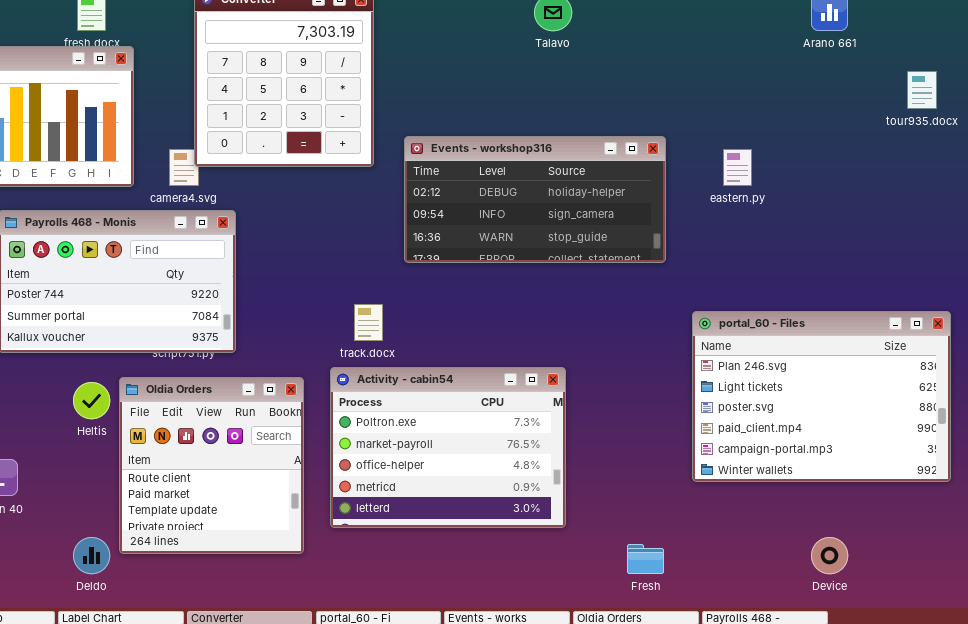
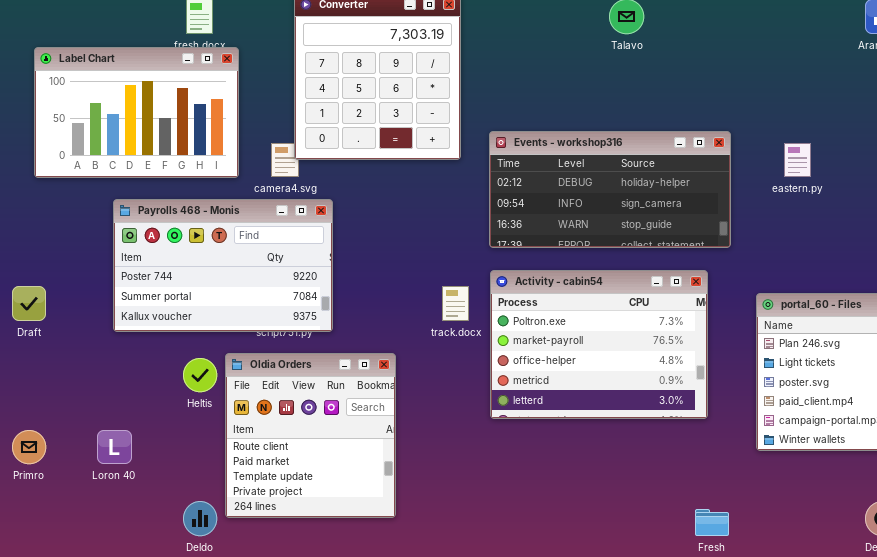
Activity - cabin54: [330,367,566,528] -> [490,270,708,419], moved

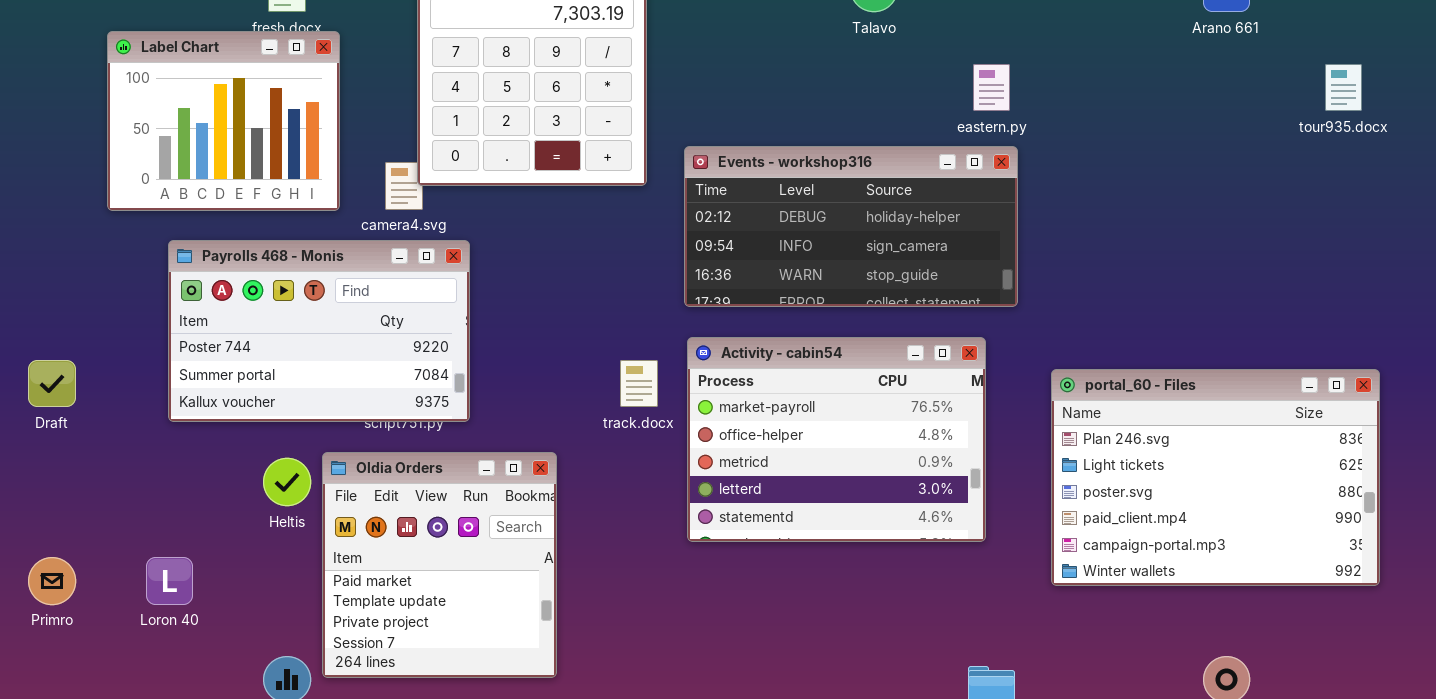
Label Chart: [34,47,239,178] -> [107,31,340,211], resized
eastern.py: [784,143,811,177] -> [973,64,1010,111], moved
Activity - cabin54: [490,270,708,419] -> [687,337,986,542], scrolled down 1 row
Oldia Orders: [225,353,396,518] -> [322,452,557,678], scrolled down 1 row

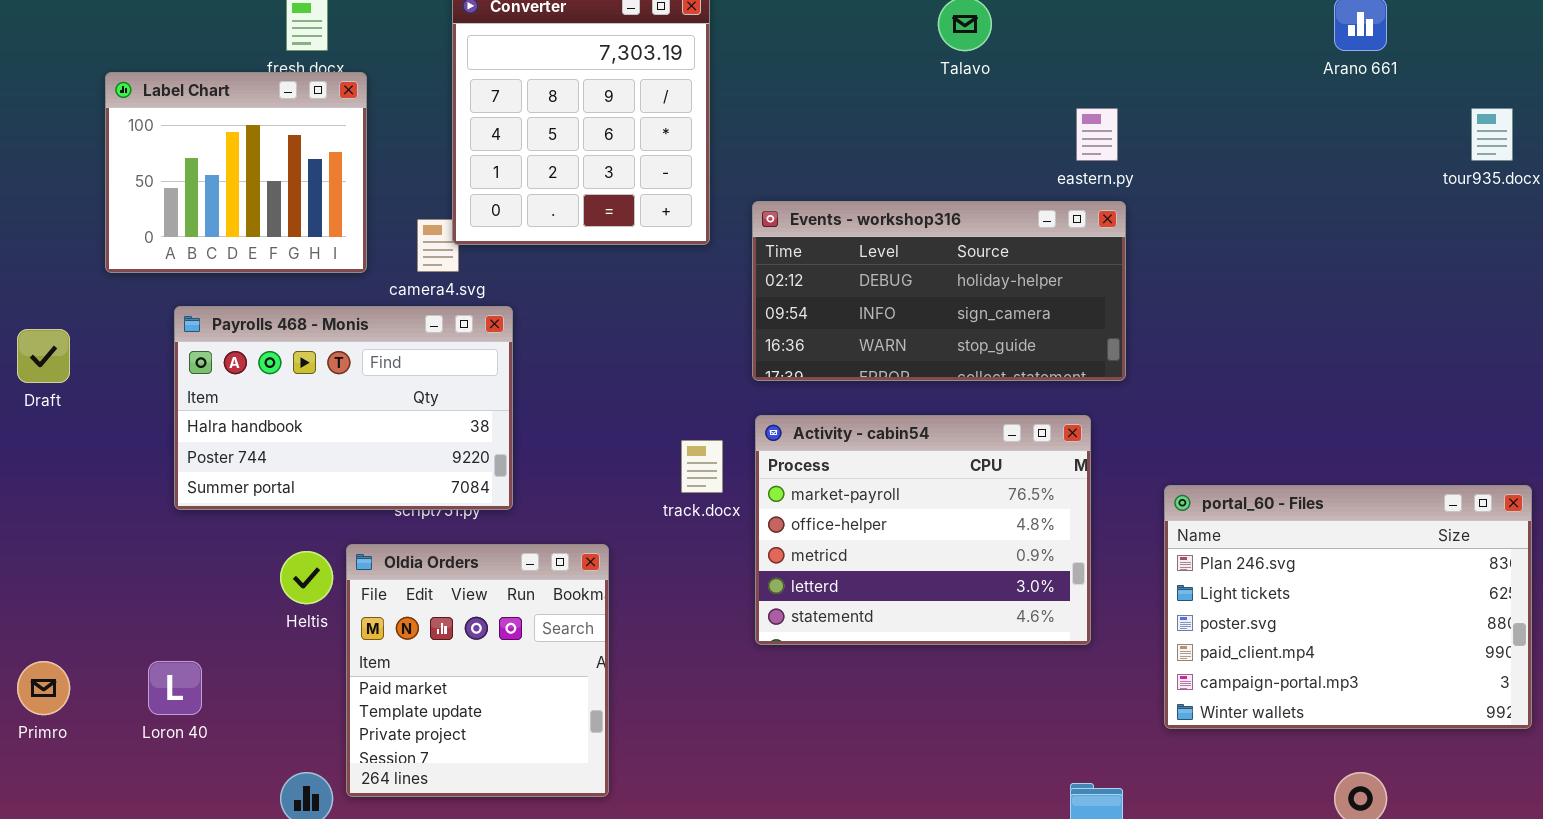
Payrolls 468 - Monis: [168,240,470,422] -> [174,306,513,510], scrolled up 1 row
Draft: [28,360,76,407] -> [17,329,70,383], moved
portal_60 - Files: [1051,369,1380,586] -> [1164,485,1532,729], moved

